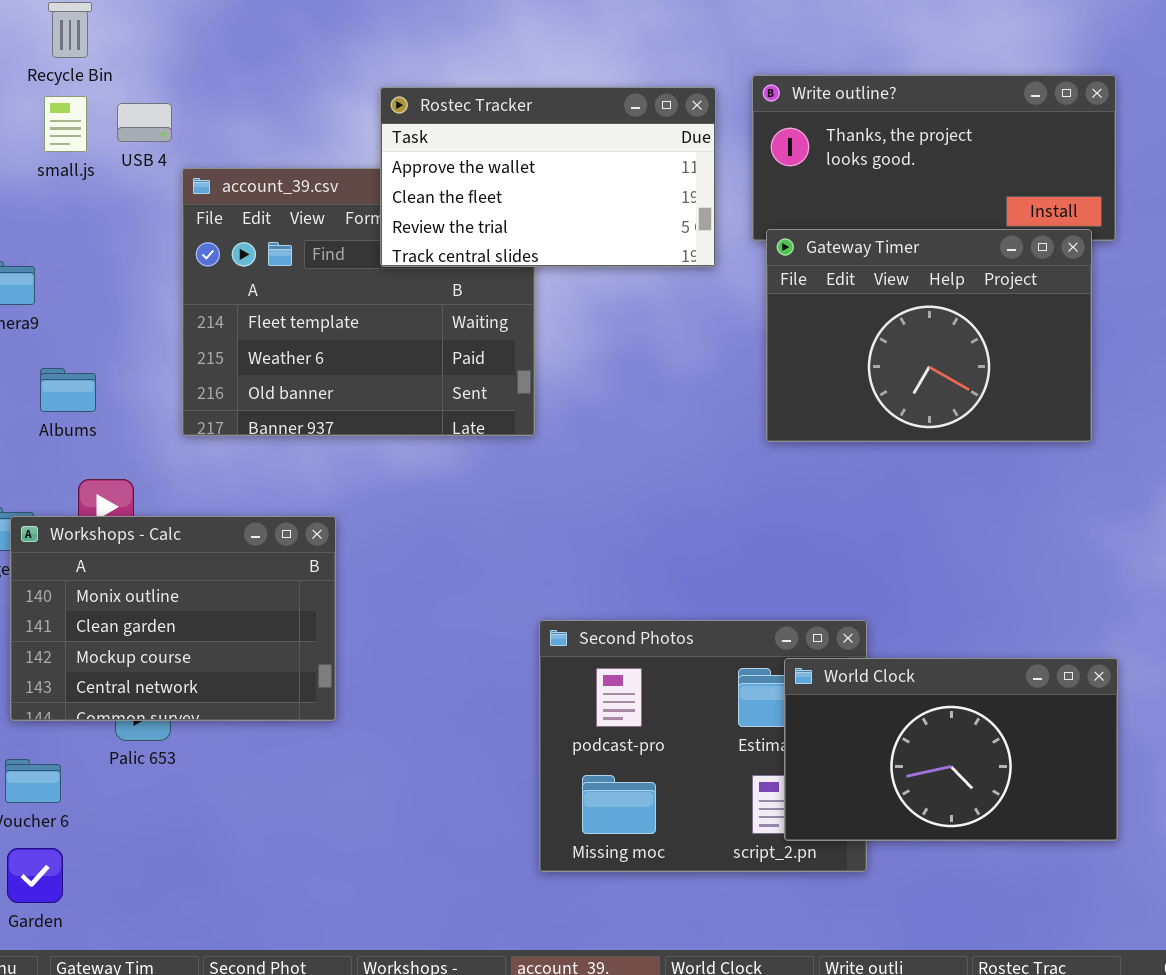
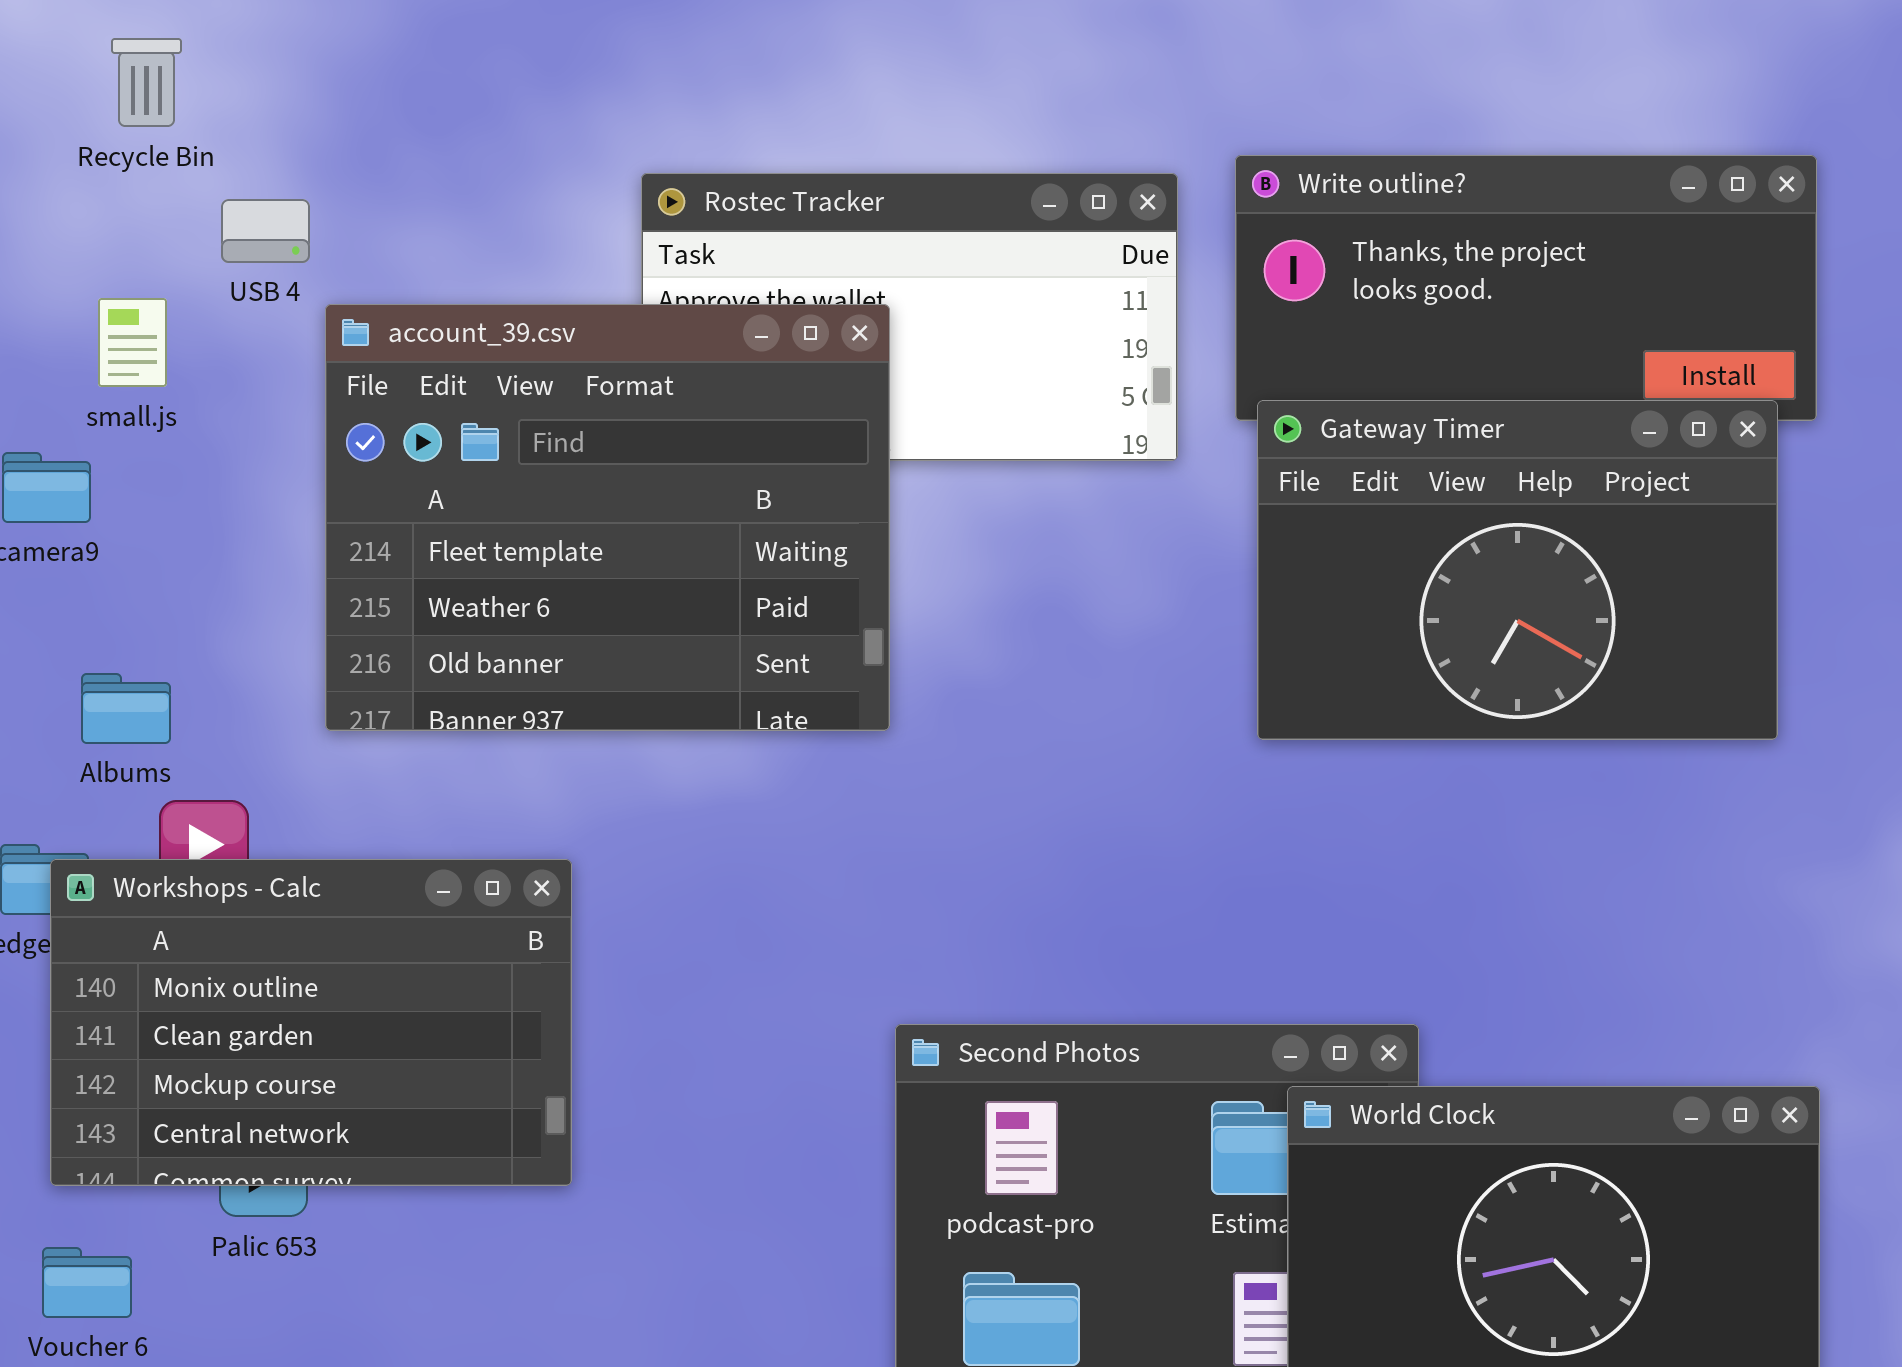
small.js: [44,96,87,152] -> [98,298,167,387], moved
account_39.csv: [182,168,535,436] -> [325,304,890,731], raised
Albums: [40,368,96,412] -> [81,673,171,744], moved

